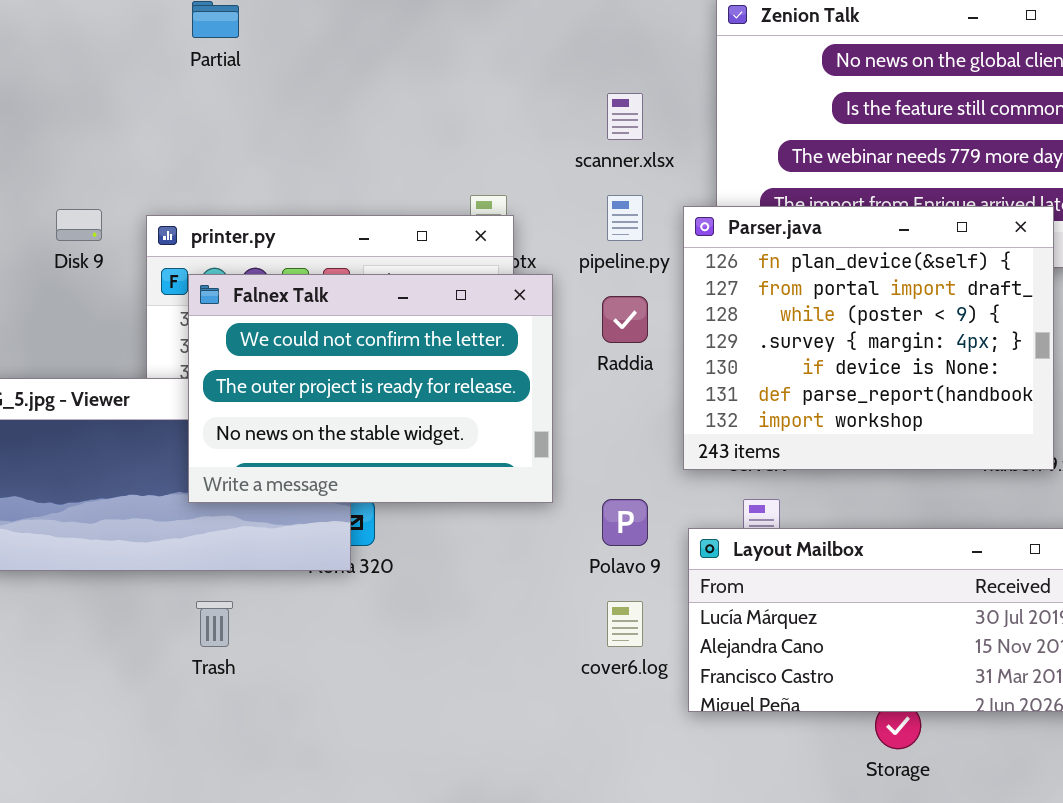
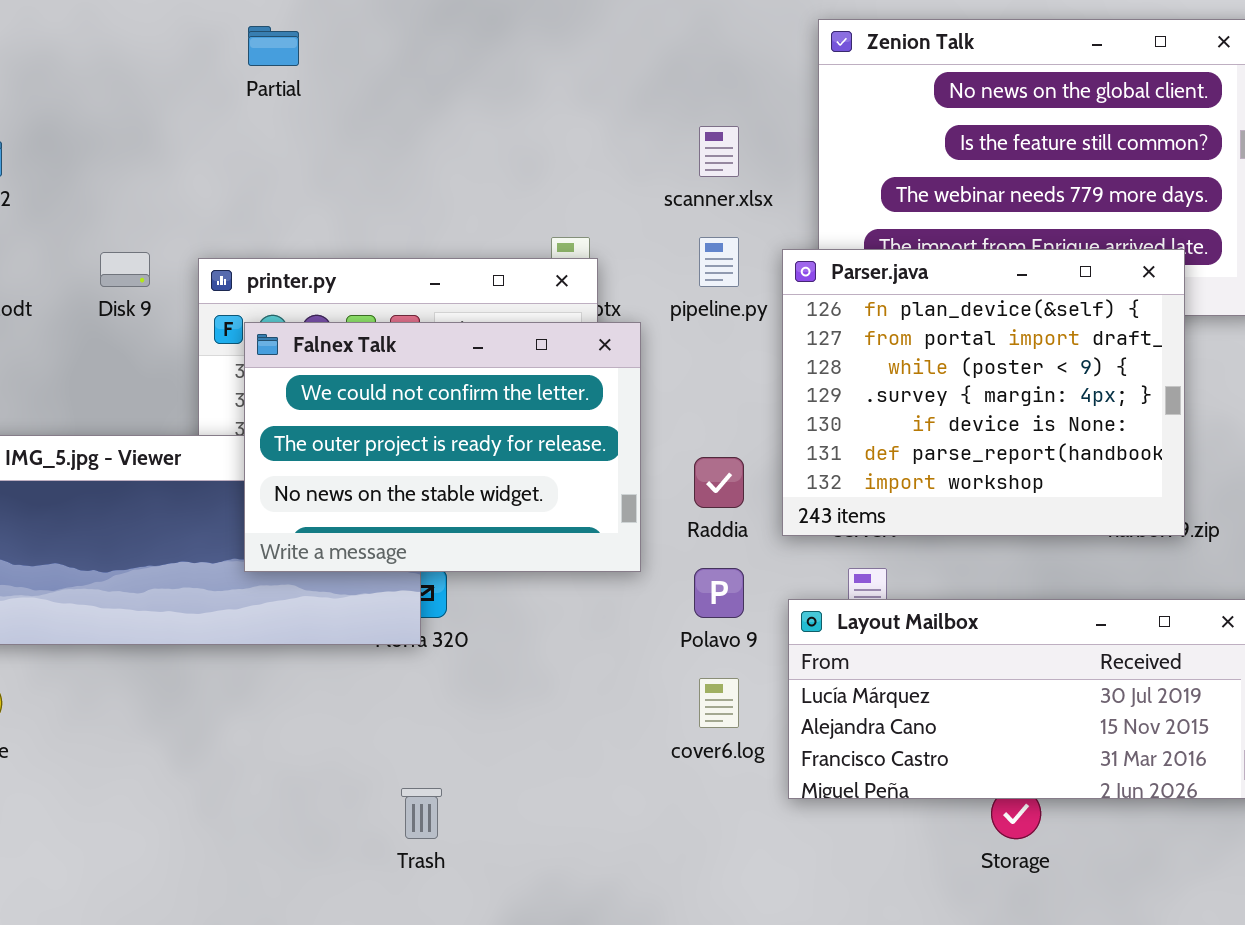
Raddia: [602,296,648,343] -> [694,457,744,508], moved
Trash: [196,601,233,647] -> [401,788,442,839], moved

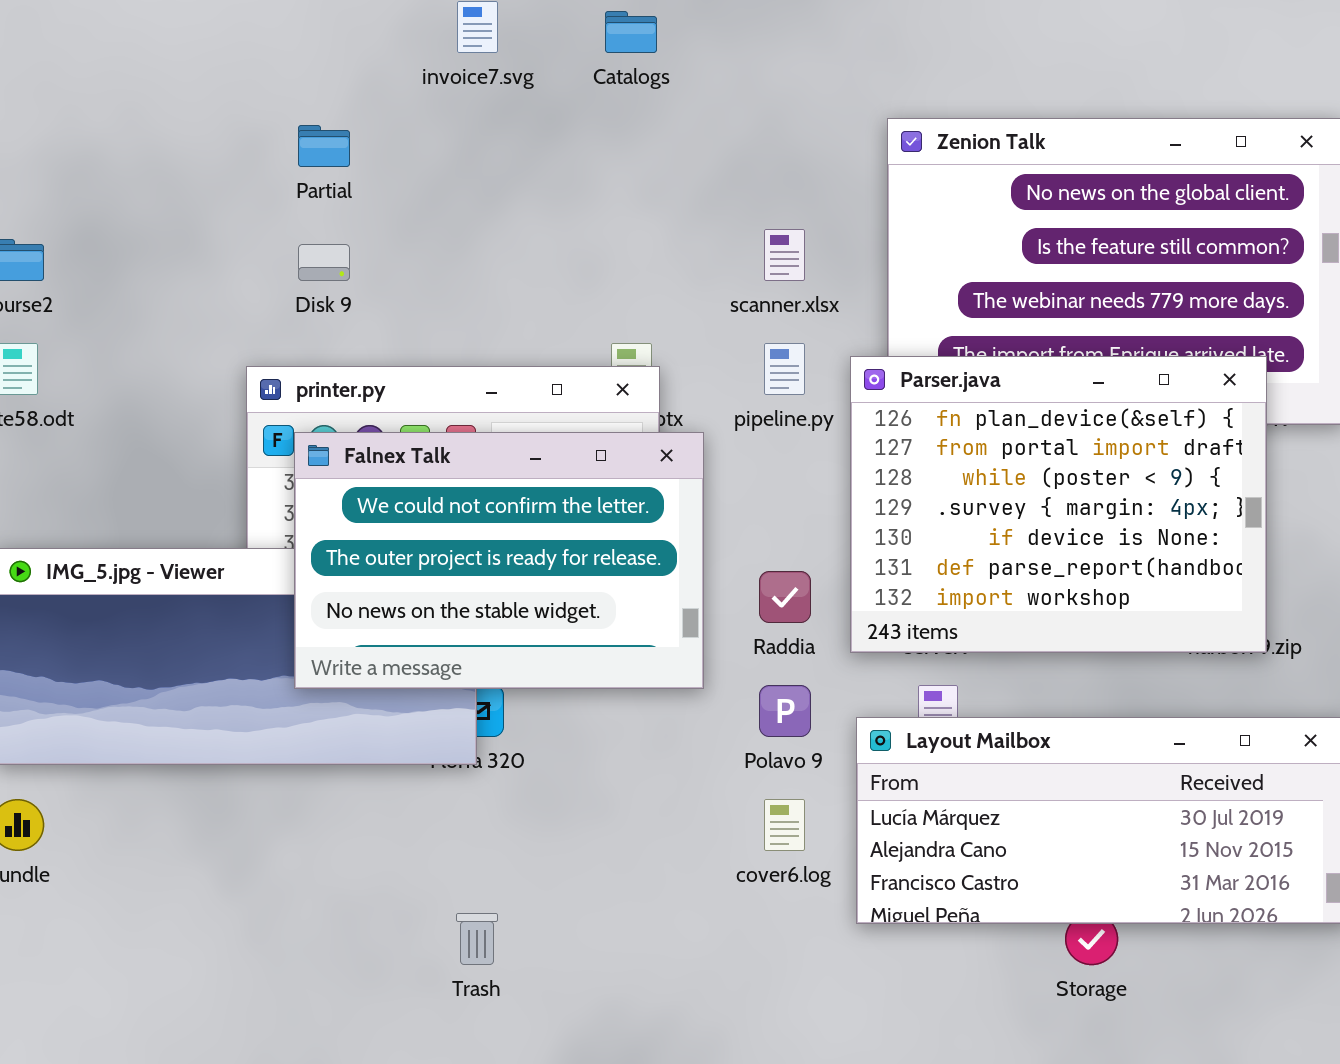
Disk 9: [100,252,150,287] -> [298,244,350,281], moved

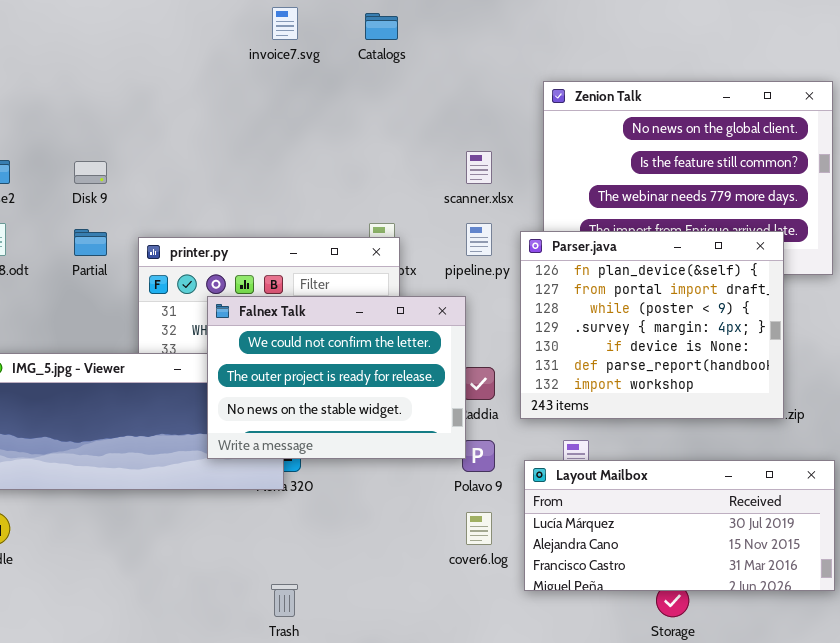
Partial: [298,125,350,167] -> [74,229,107,256], moved
Disk 9: [298,244,350,281] -> [74,161,107,184], moved
Falnex Talk: [294,432,704,689] -> [207,296,466,459], moved

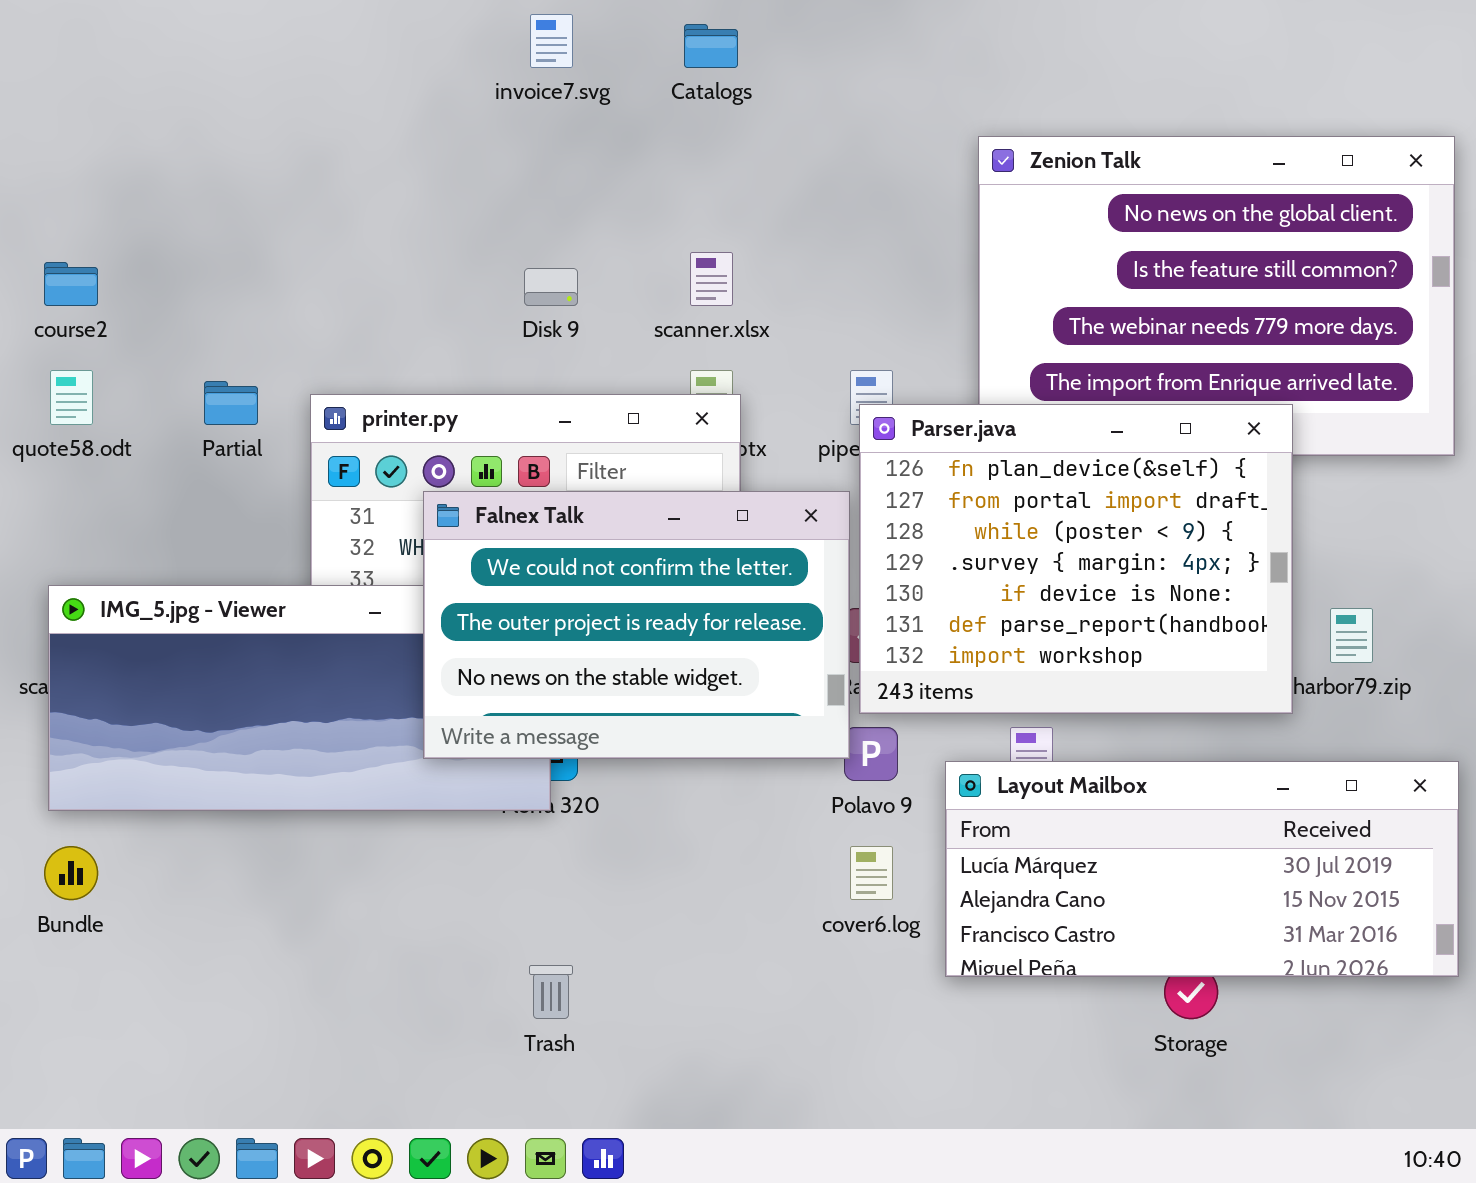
scanner.xlsx: [466,151,492,184] -> [690,252,733,306], moved
Disk 9: [74,161,107,184] -> [524,268,578,306], moved
Parser.java: [520,231,784,419] -> [859,404,1293,714], moved

